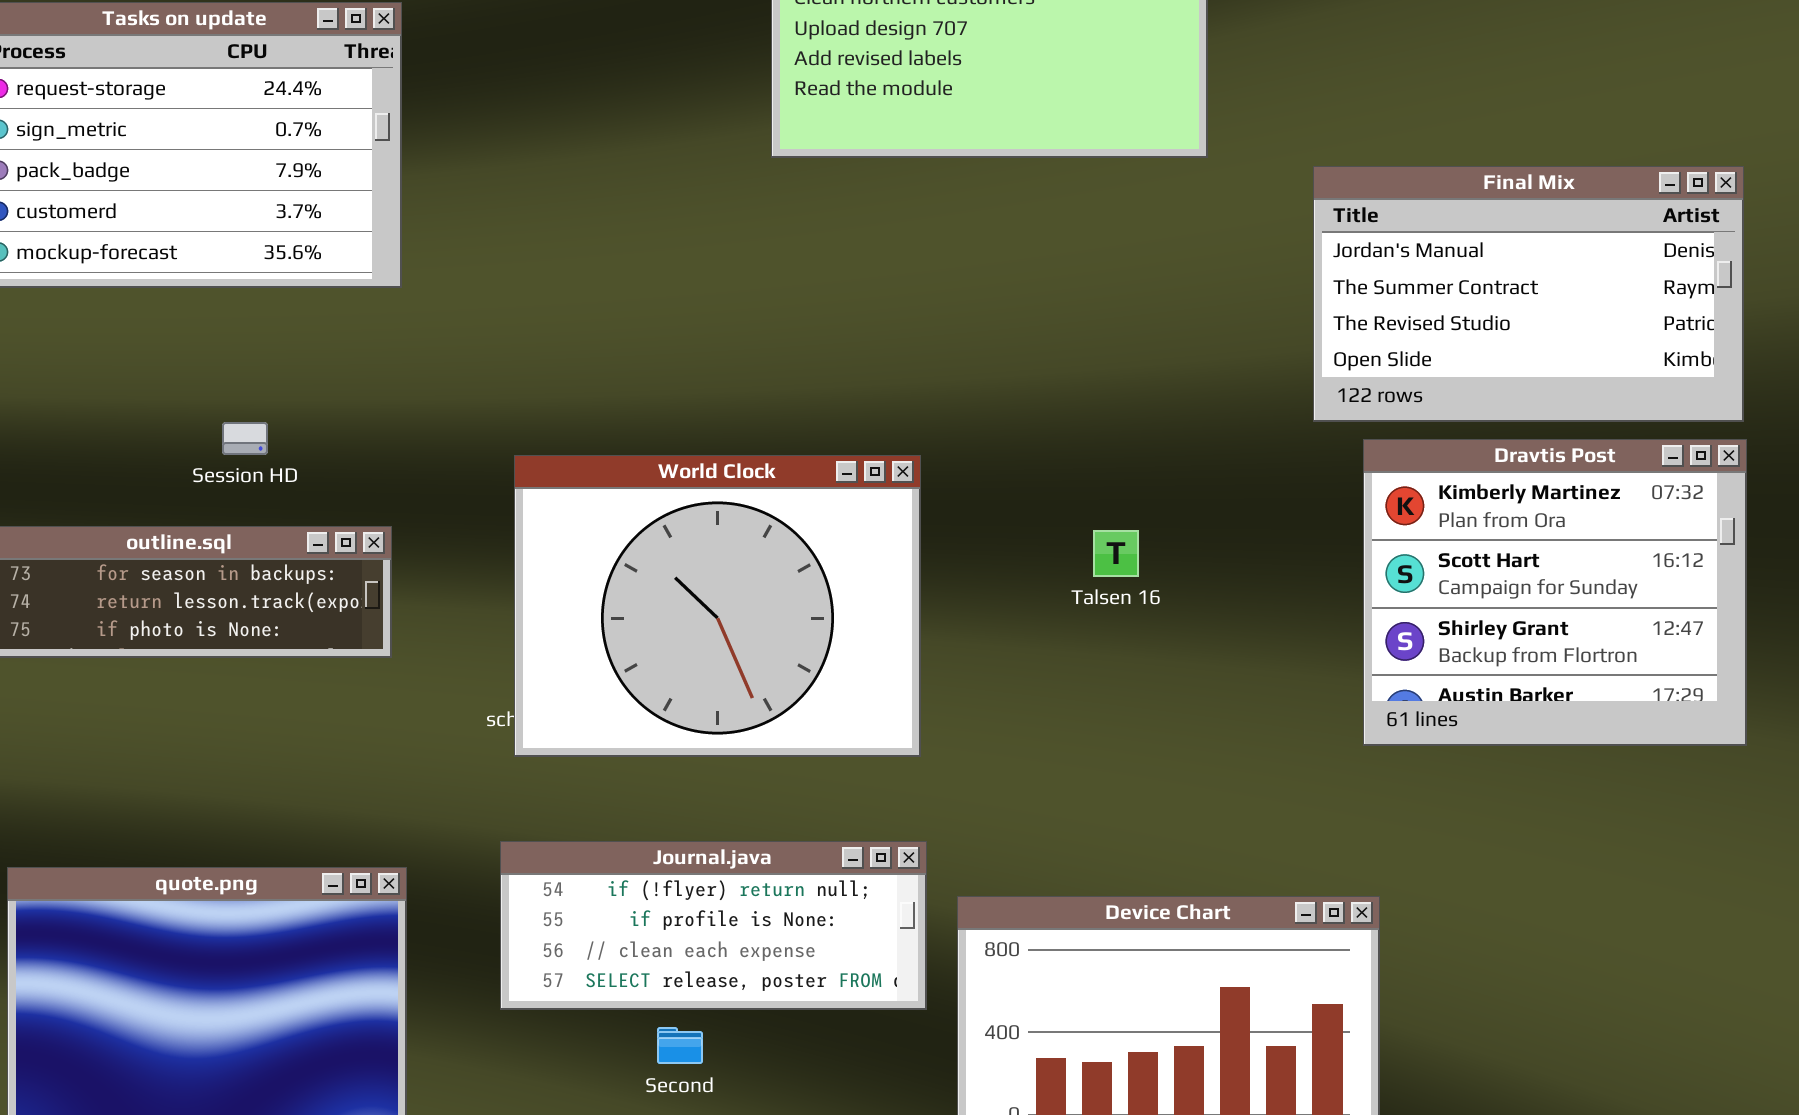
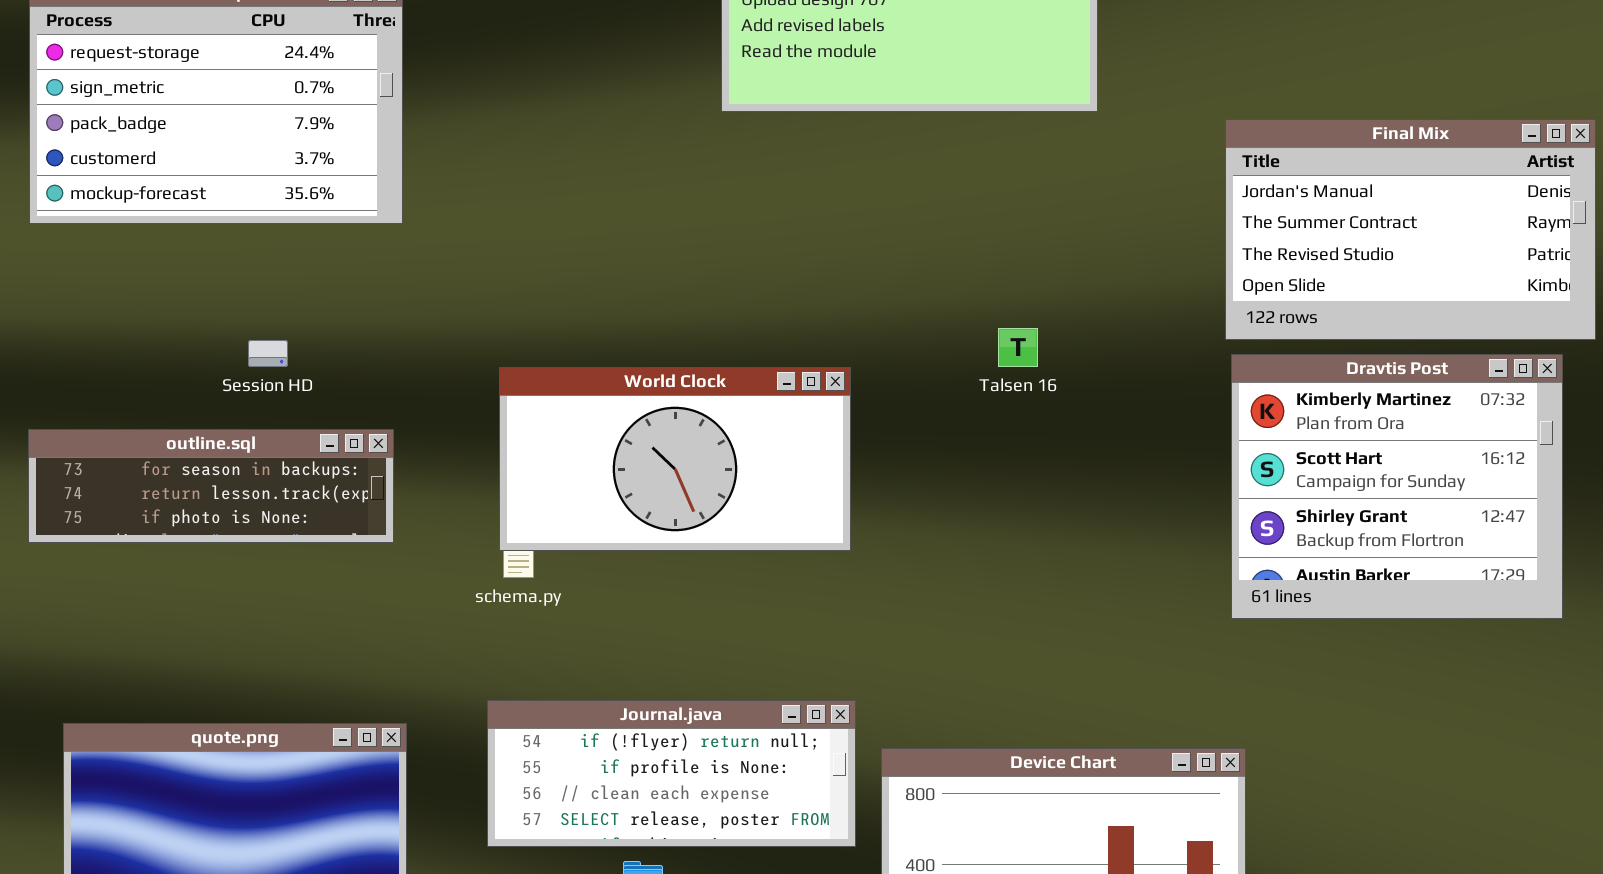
Final Mix: [1313,166,1744,422] -> [1225,119,1596,340], moved
World Clock: [514,455,921,757] -> [499,367,851,551], resized
Talsen 16: [1093,530,1139,577] -> [998,328,1038,367], moved

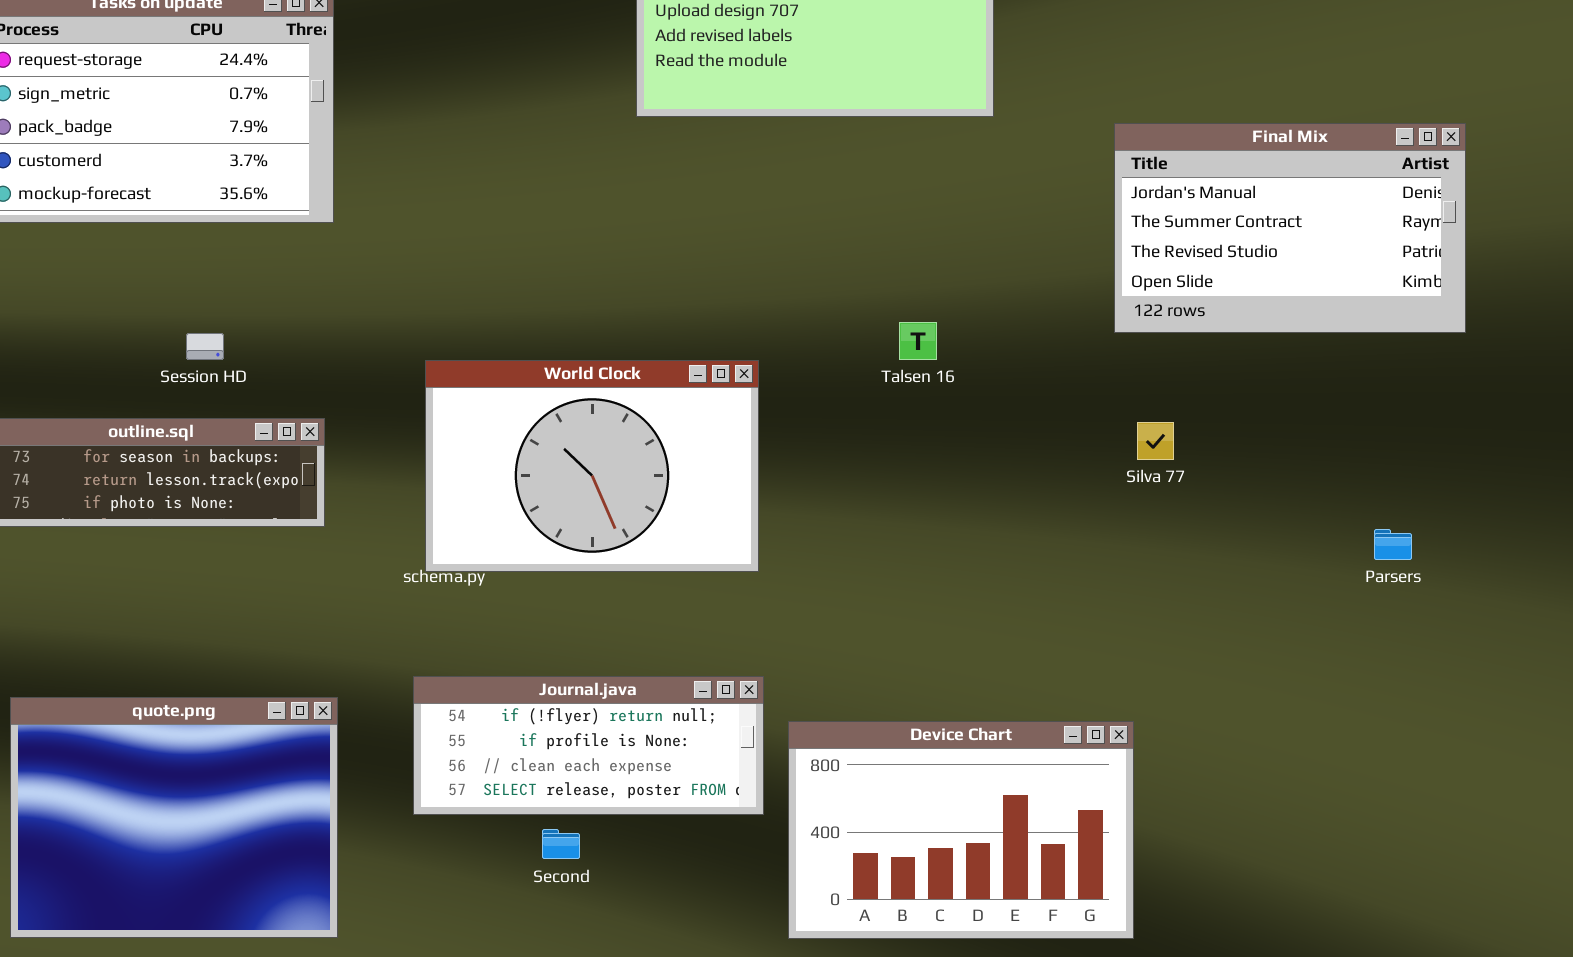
Dravtis Post: [1231,354,1563,619] -> none, closed
World Clock: [499,367,851,551] -> [425,360,759,572], resized

